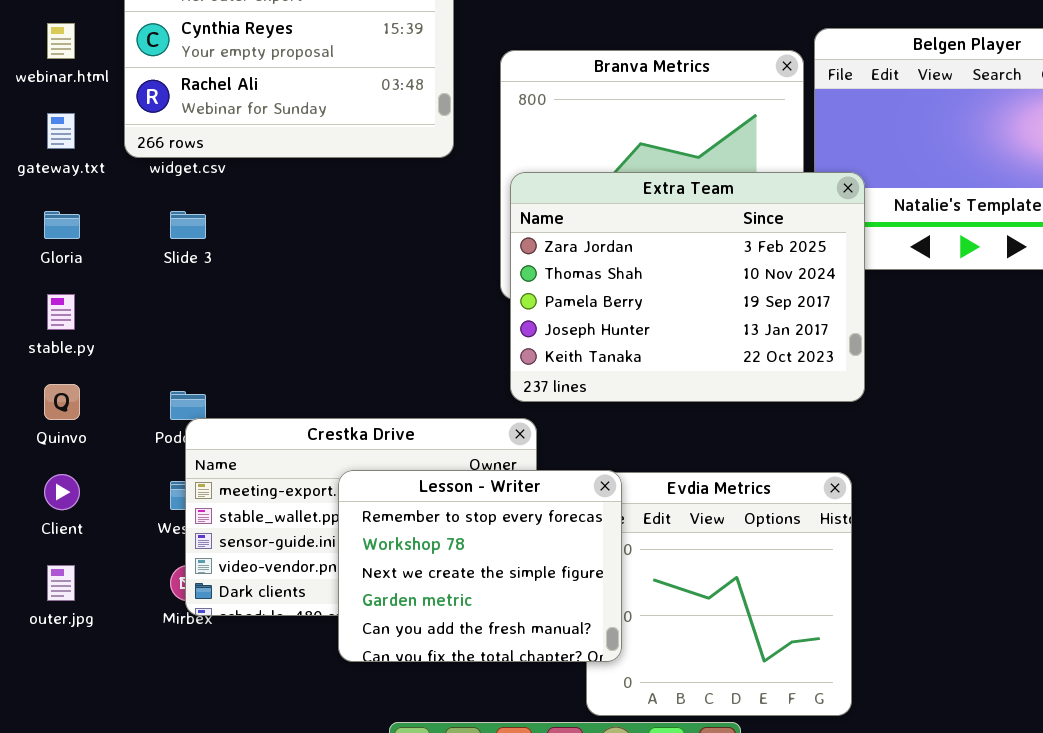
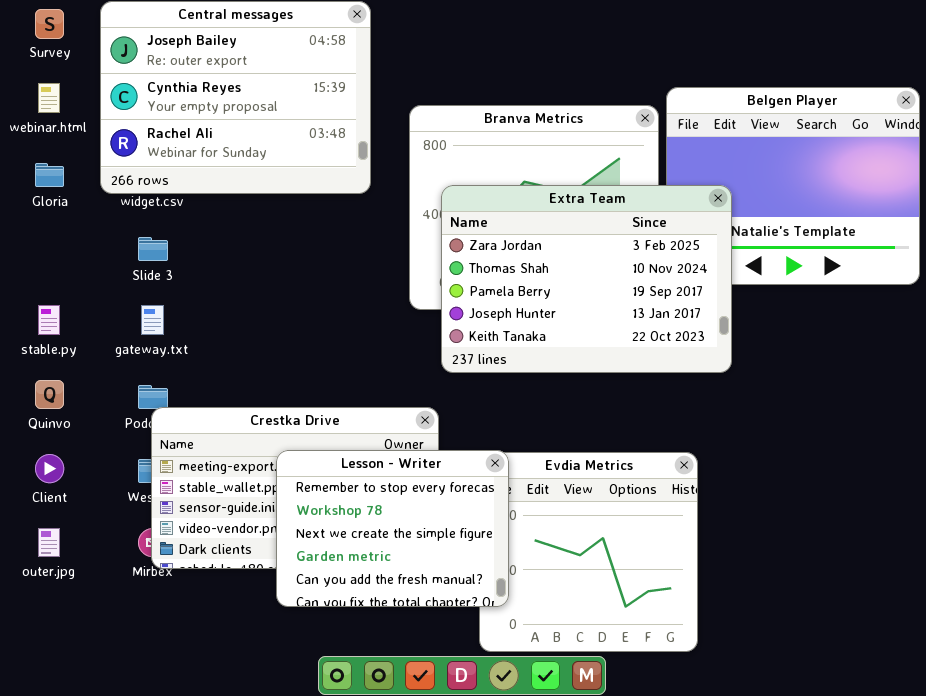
gateway.txt: [47,113,75,149] -> [141,305,164,335], moved
Extra Team: [510,172,865,402] -> [441,185,732,373], moved
Gloria: [44,211,80,239] -> [35,163,64,187], moved

